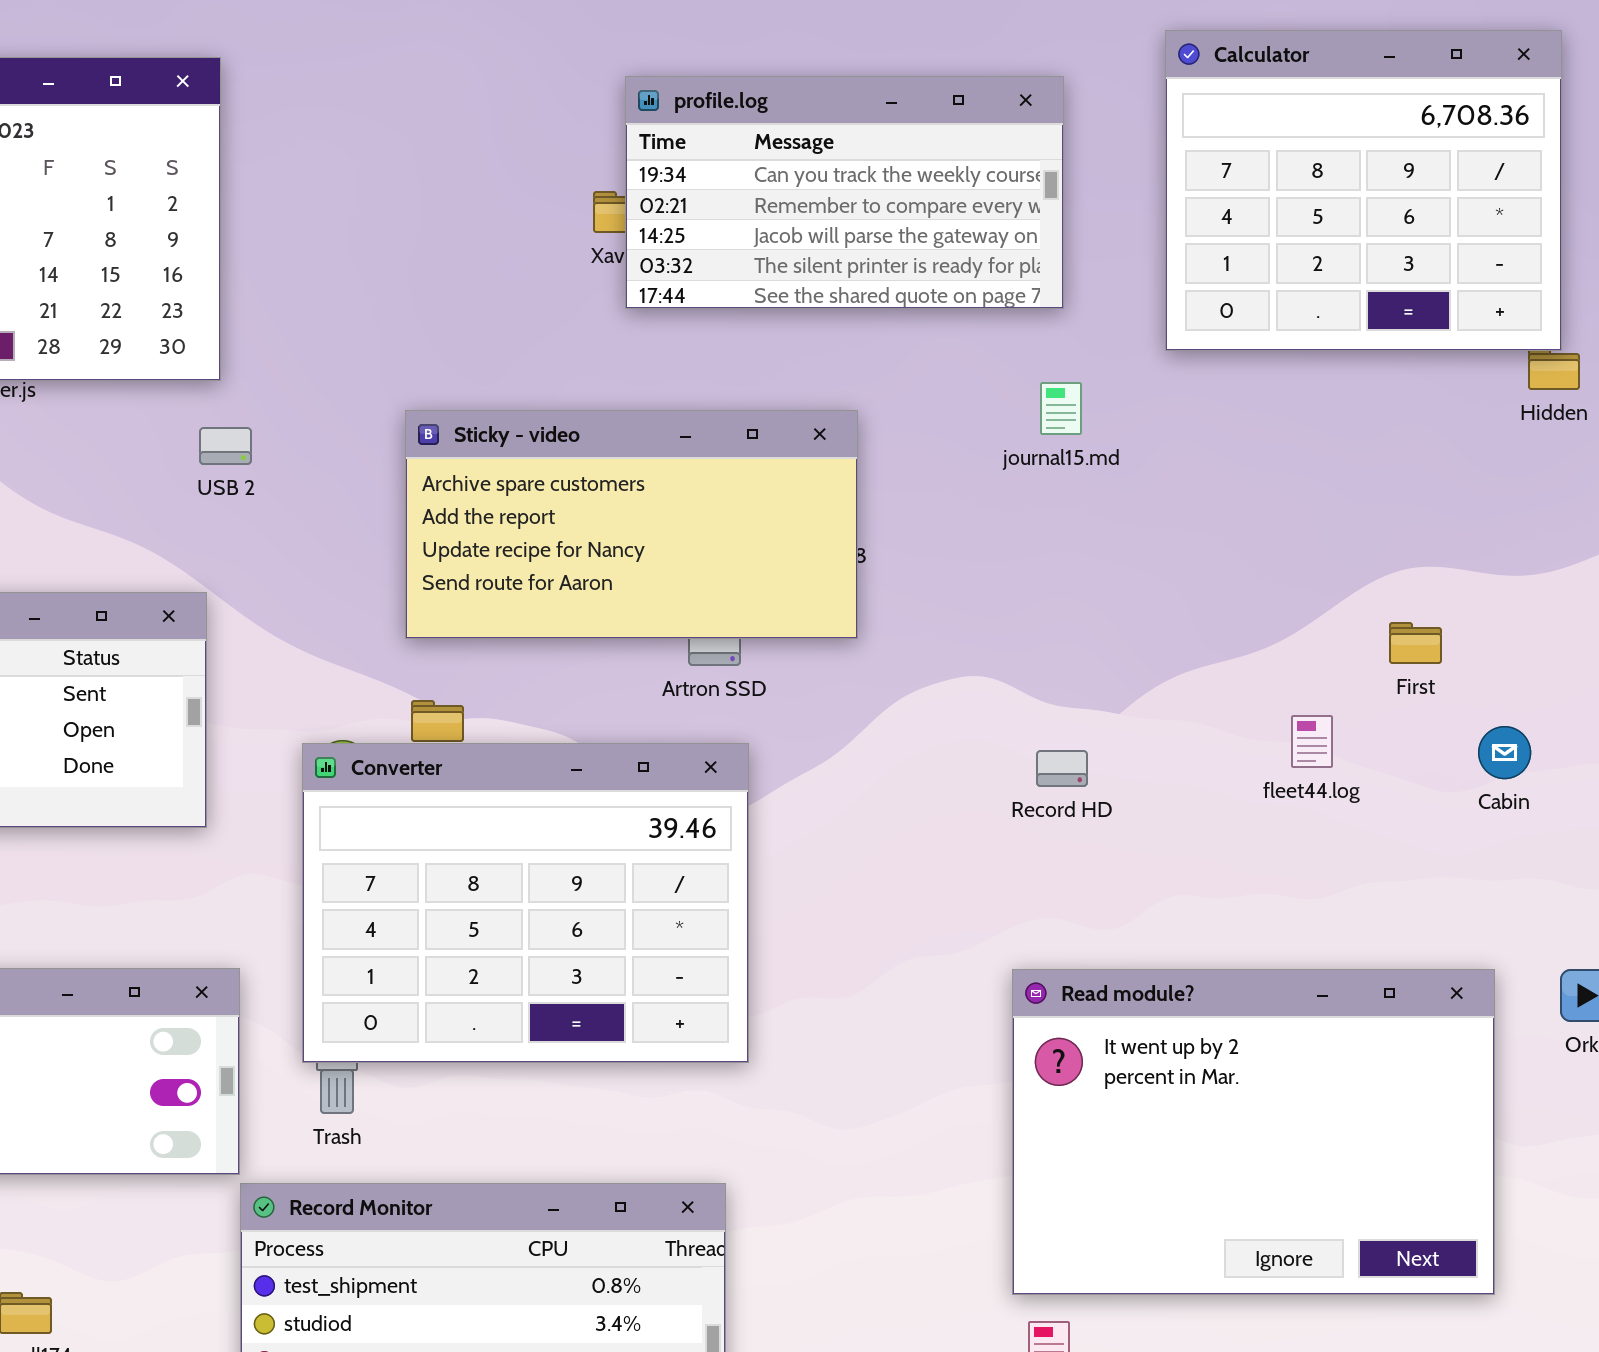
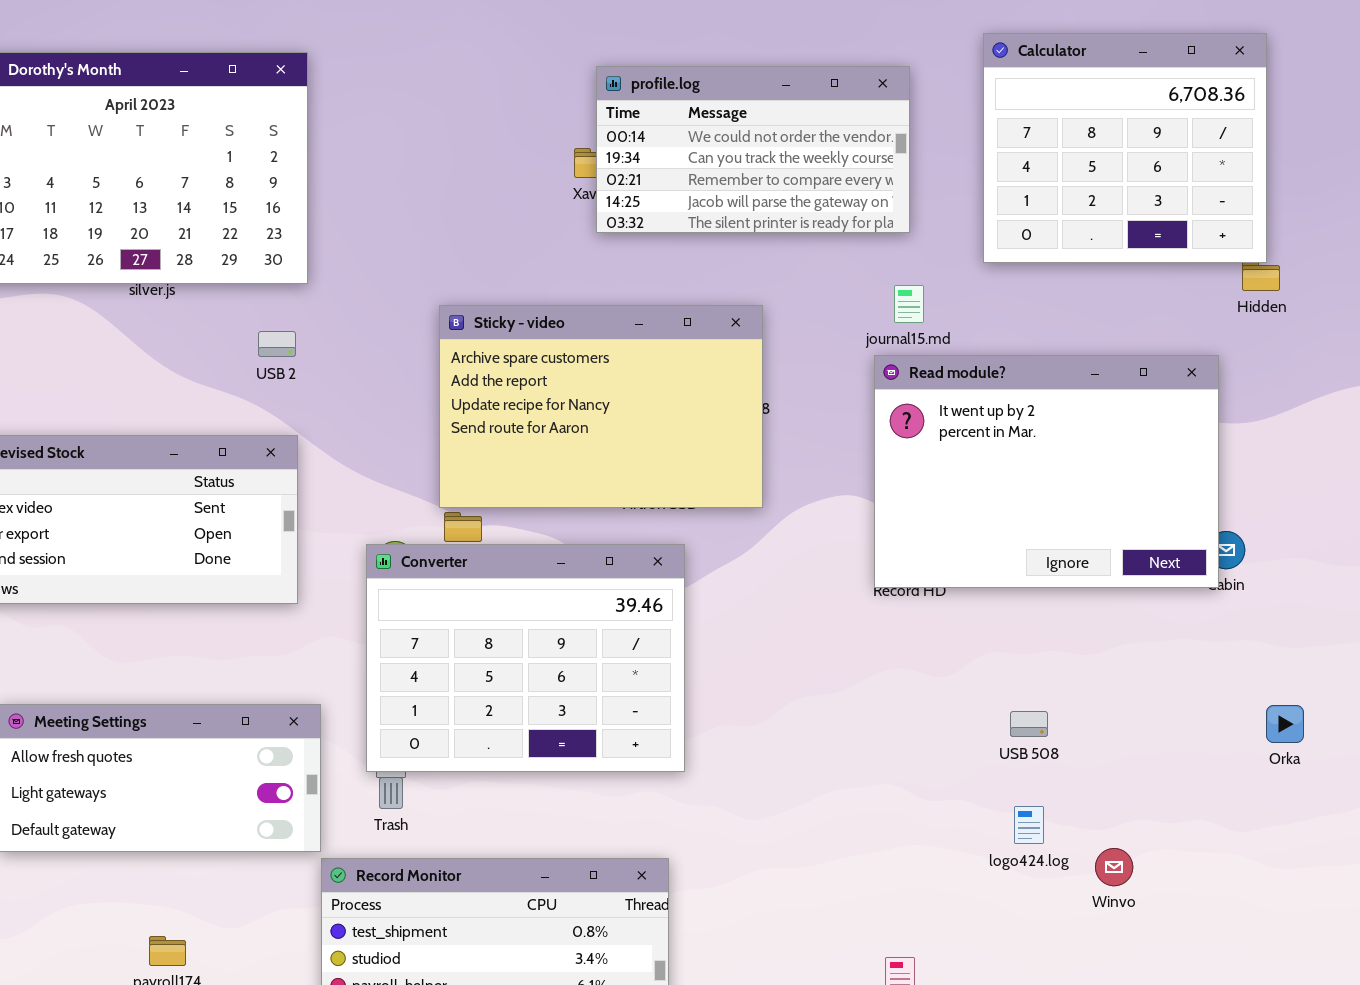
profile.log: [625,76,1064,309] -> [596,66,910,233], scrolled up 1 row
Sticky - video: [405,410,858,639] -> [439,305,763,508], resized
USB 2: [199,427,252,465] -> [258,331,296,357], moved
Read module?: [1012,969,1495,1295] -> [874,355,1219,588], moved

